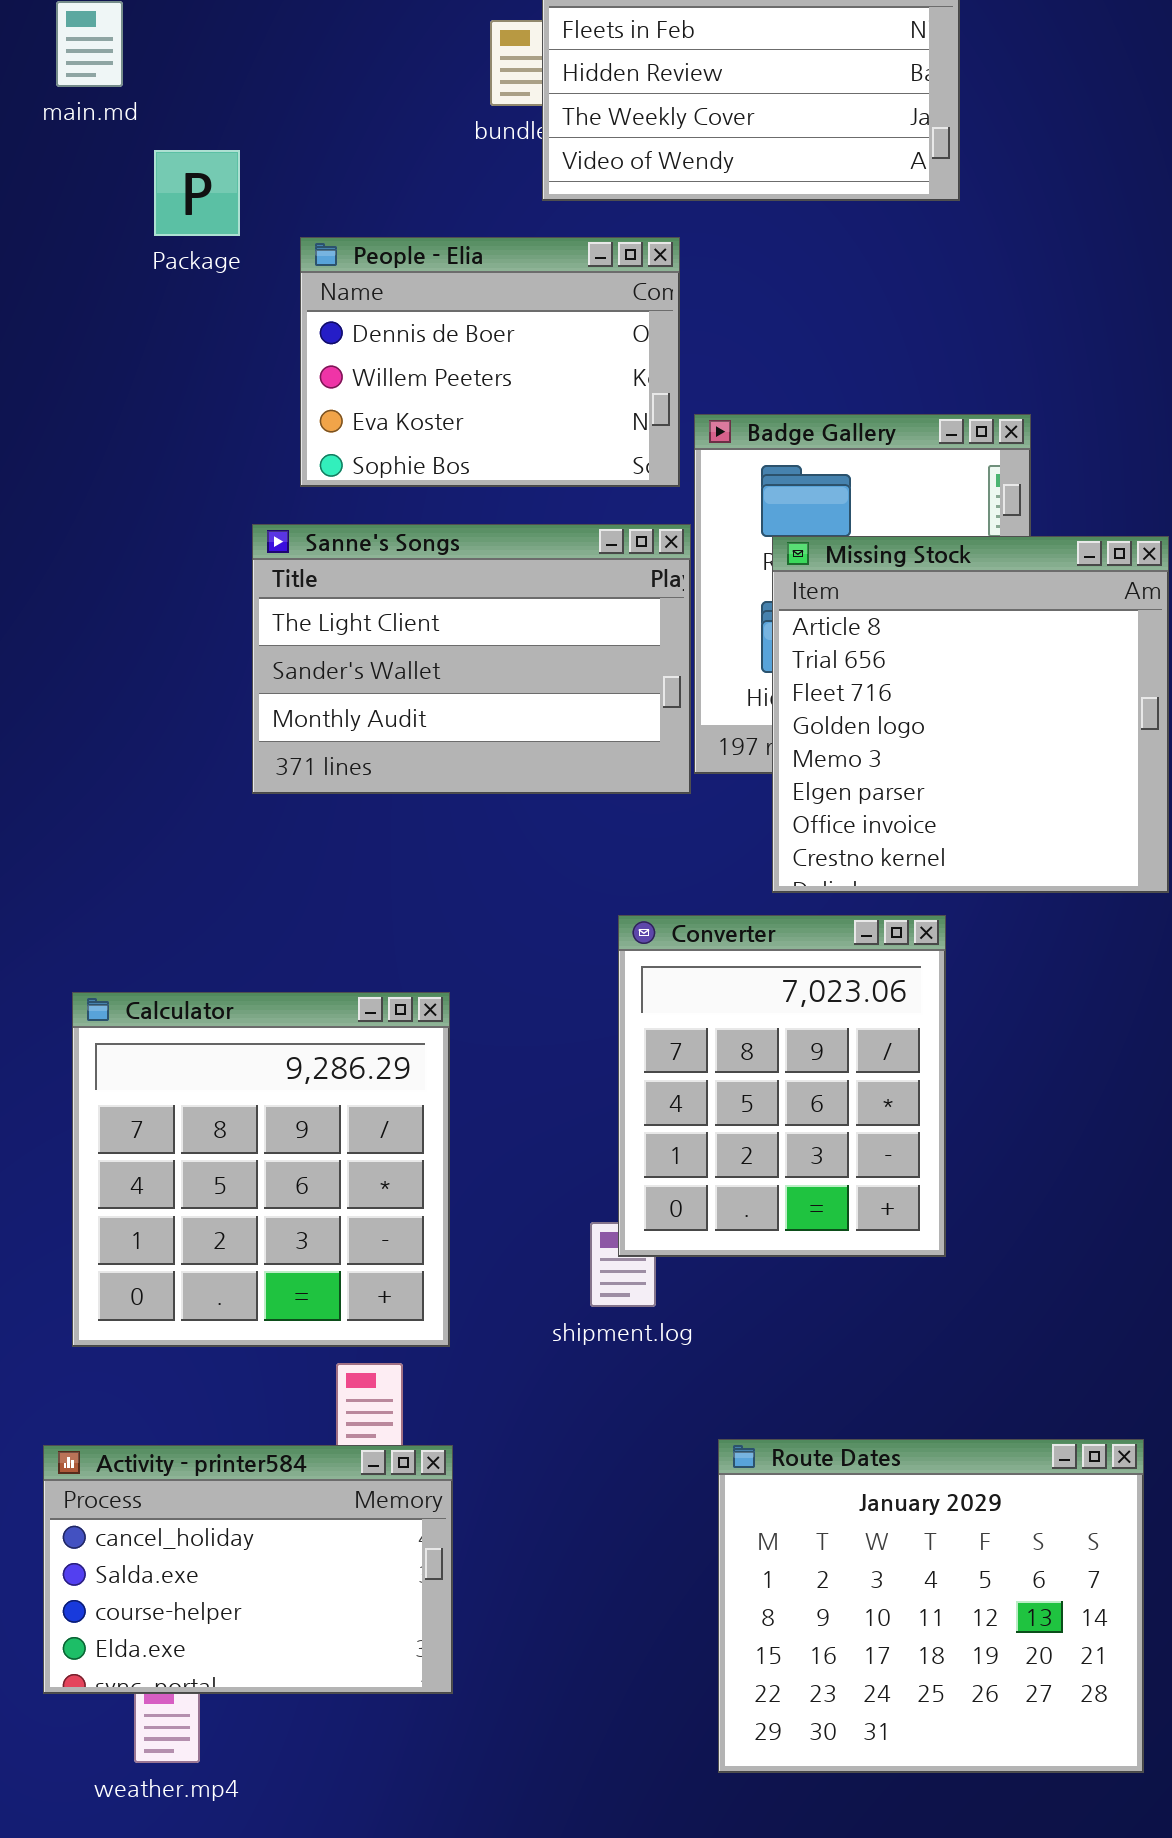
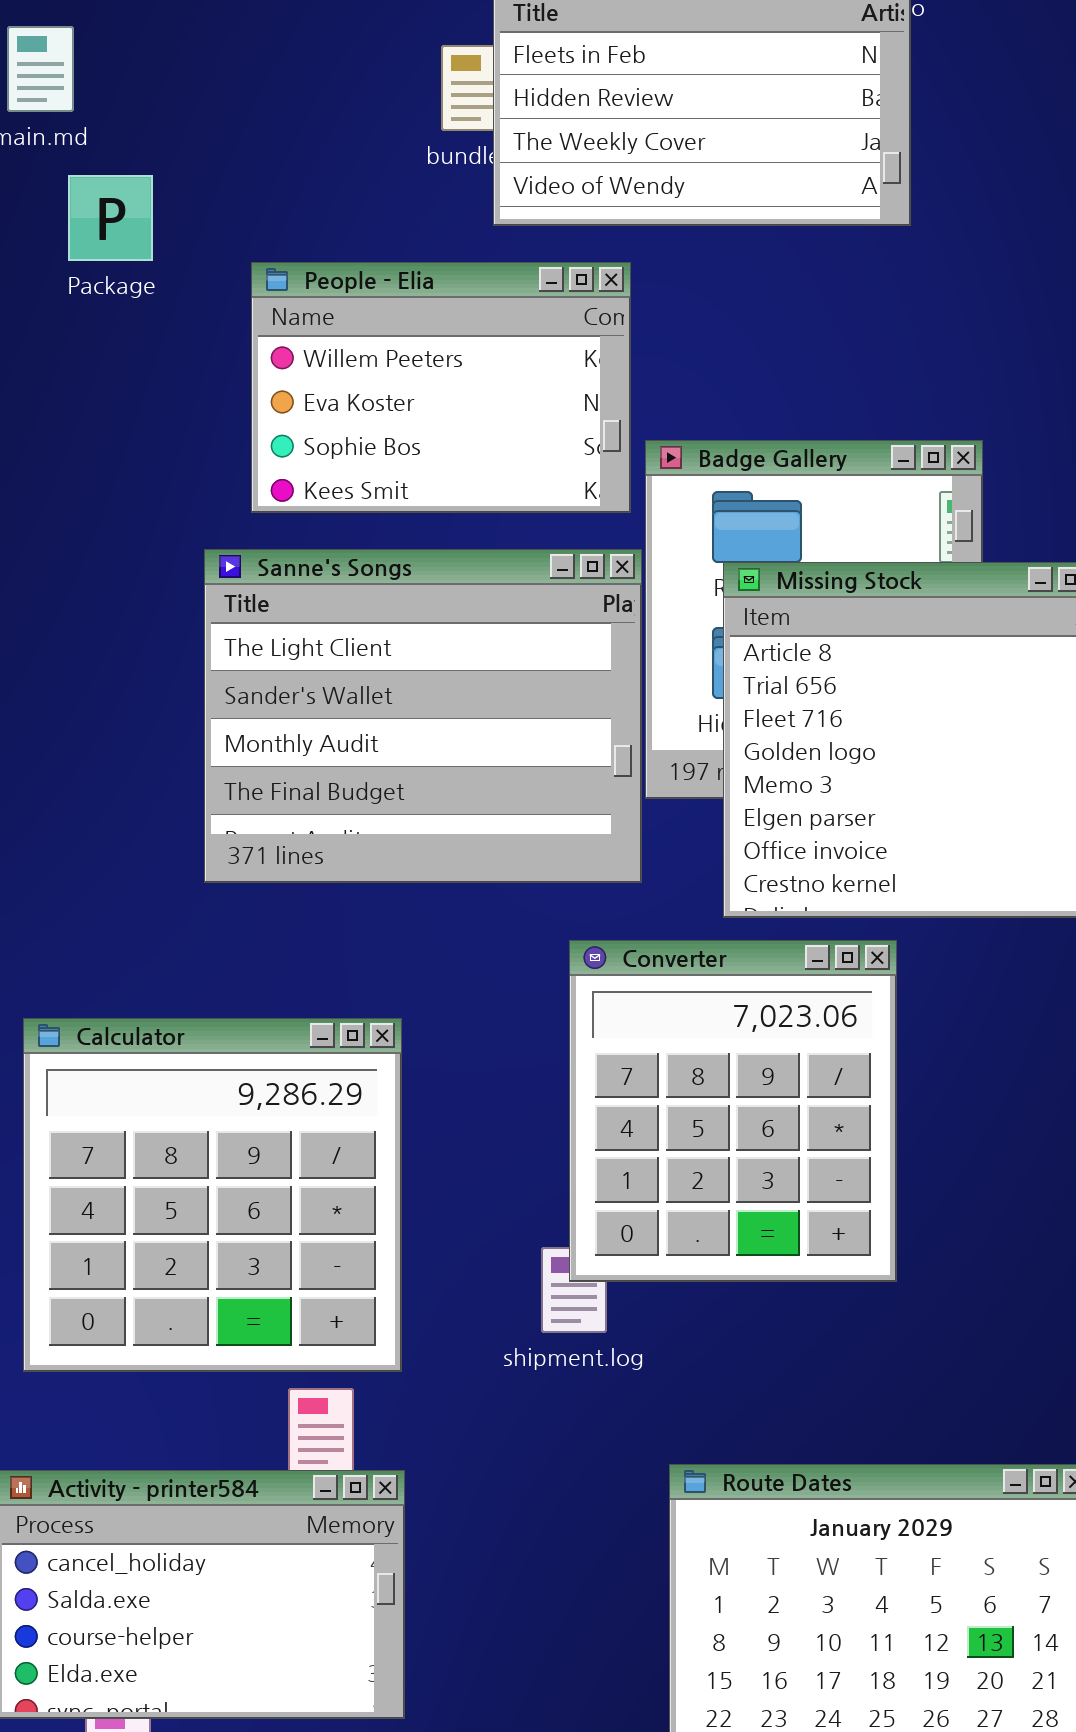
Package: [154,150,240,236] -> [68,175,153,261], moved
People - Elia: [300,237,680,487] -> [251,262,631,513], scrolled down 1 row
Sanne's Songs: [252,524,691,794] -> [204,549,642,883], resized

